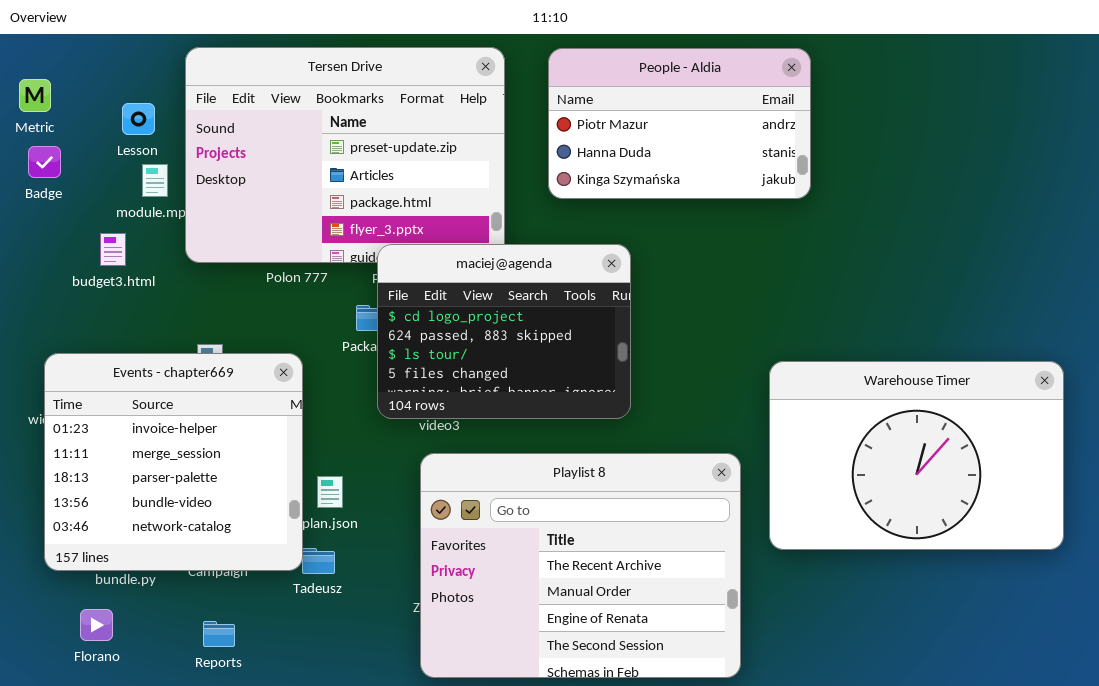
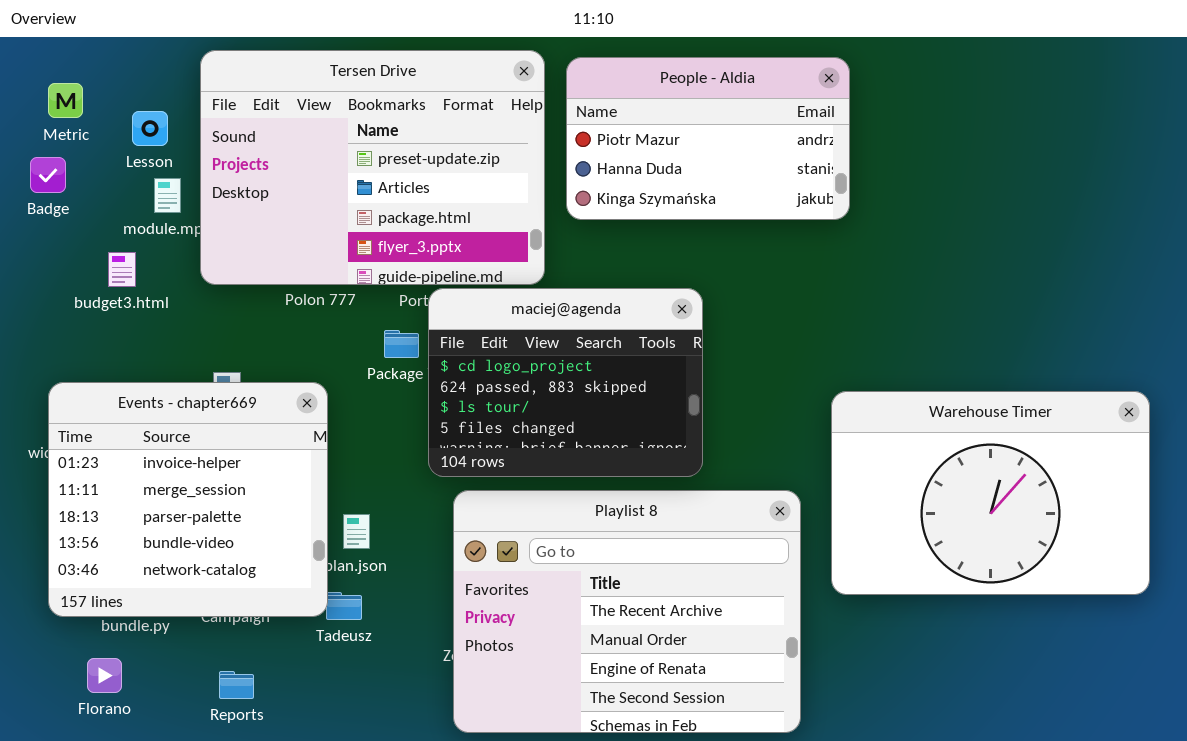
People - Aldia: [548,48,811,199] -> [566,57,850,220], moved
Metric: [19,79,51,112] -> [48,83,83,118], moved
maciej@agenda: [377,244,631,419] -> [428,288,703,477], moved

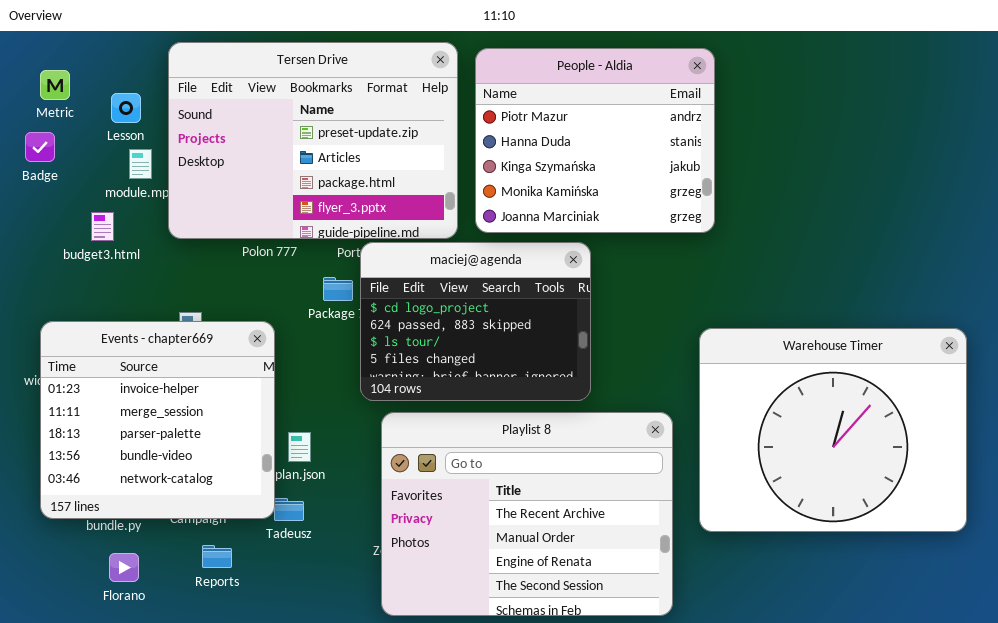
People - Aldia: [566,57,850,220] -> [475,48,715,233], resized
Warehouse Timer: [831,391,1150,595] -> [699,328,967,532], resized
Florano: [87,658,122,693] -> [109,553,139,582], moved
Reports: [219,671,254,699] -> [202,545,232,568], moved

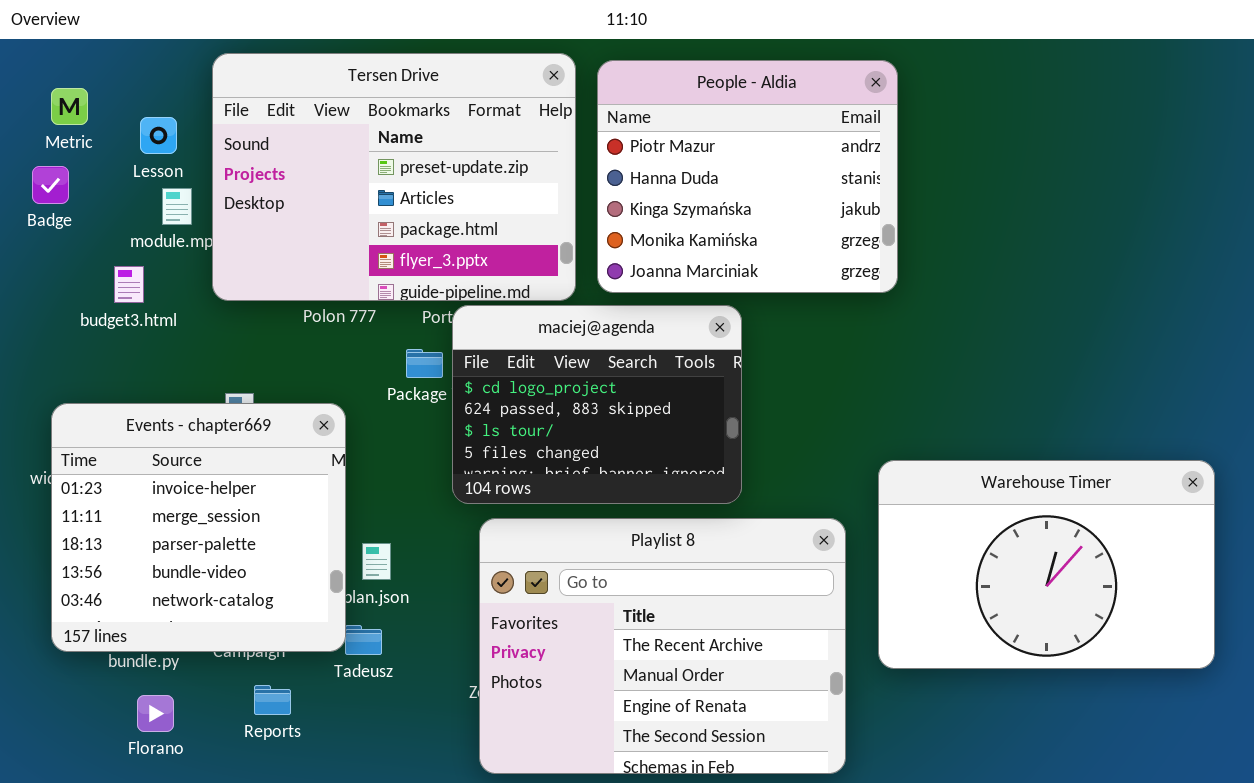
Warehouse Timer: [699,328,967,532] -> [878,460,1215,669], resized

